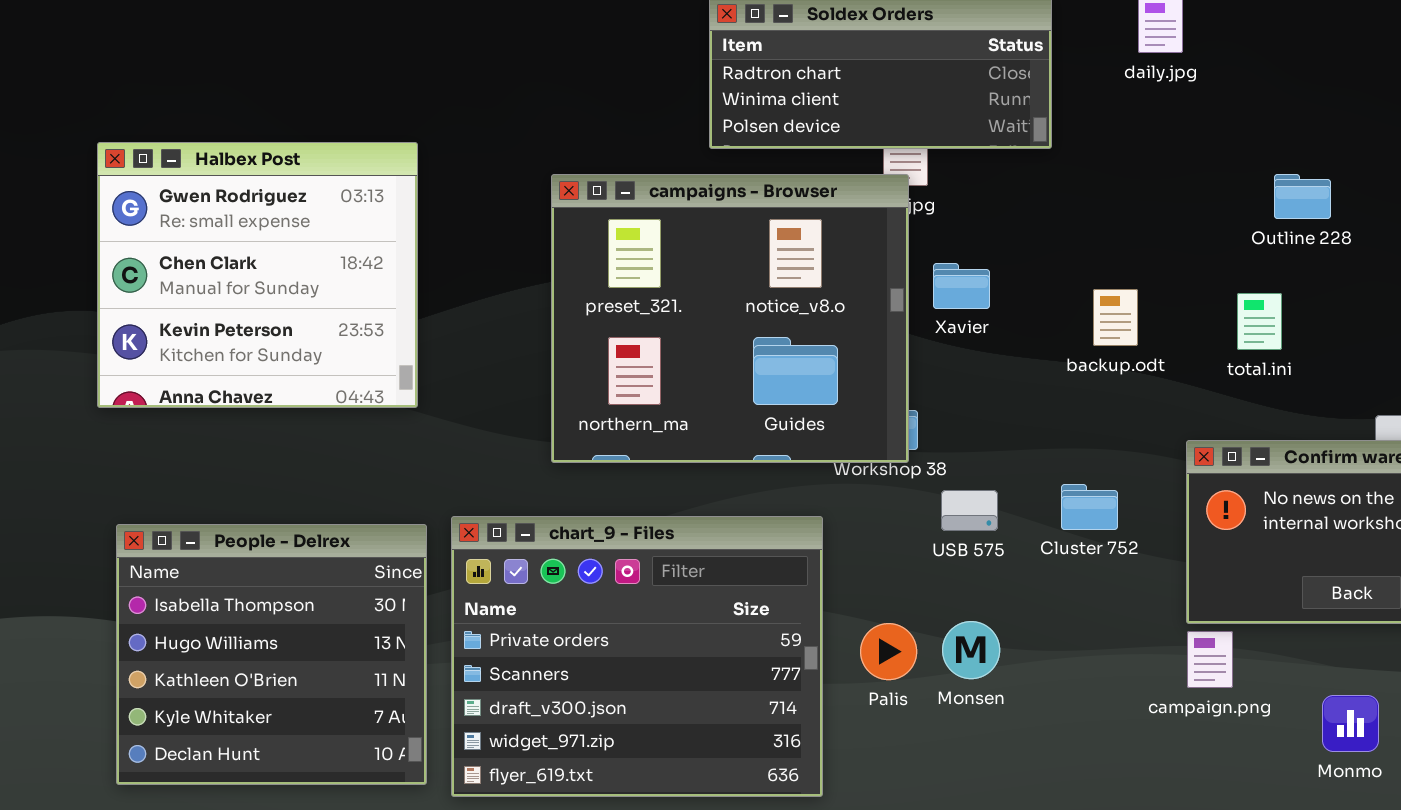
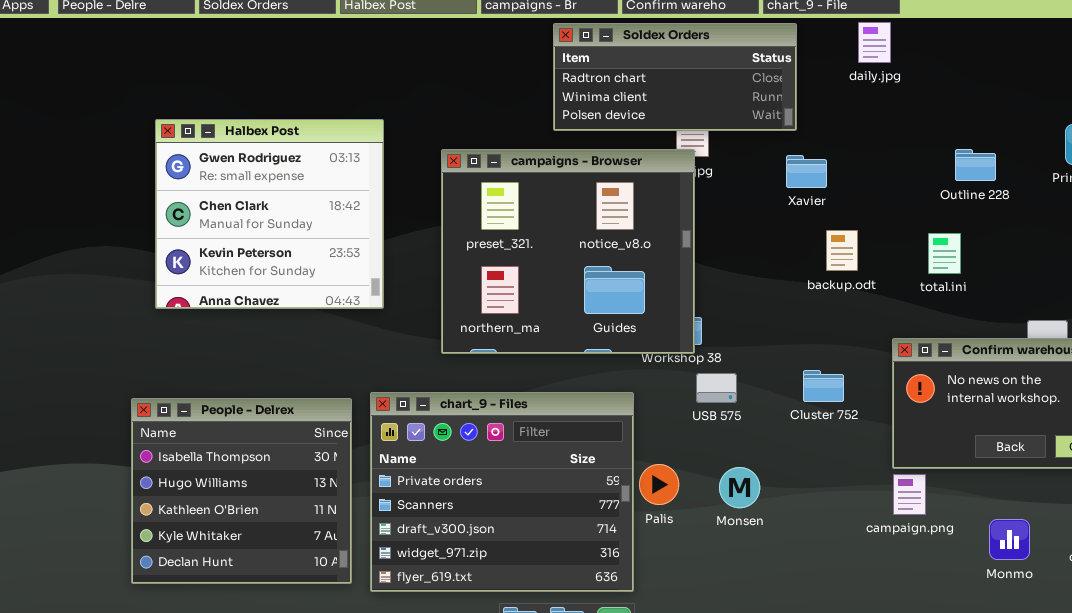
Halbex Post: [97,142,418,408] -> [155,119,384,309], moved
Xavier: [933,263,990,309] -> [786,155,827,188], moved
USB 575: [941,490,998,531] -> [696,373,737,403], moved
Palis: [860,623,917,680] -> [639,464,679,505], moved

